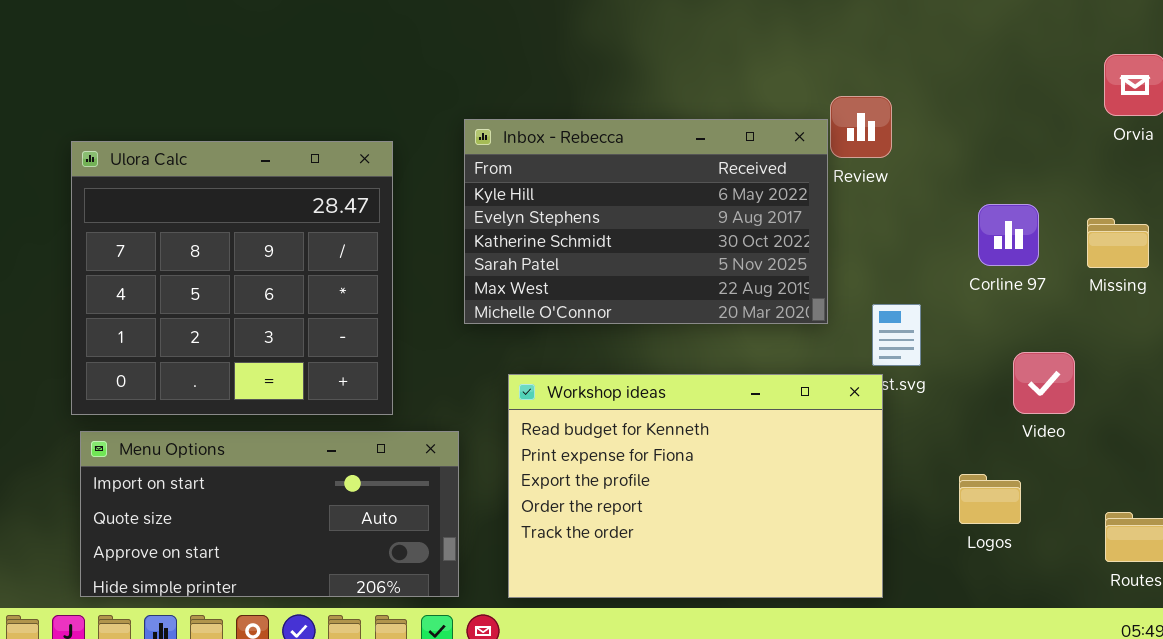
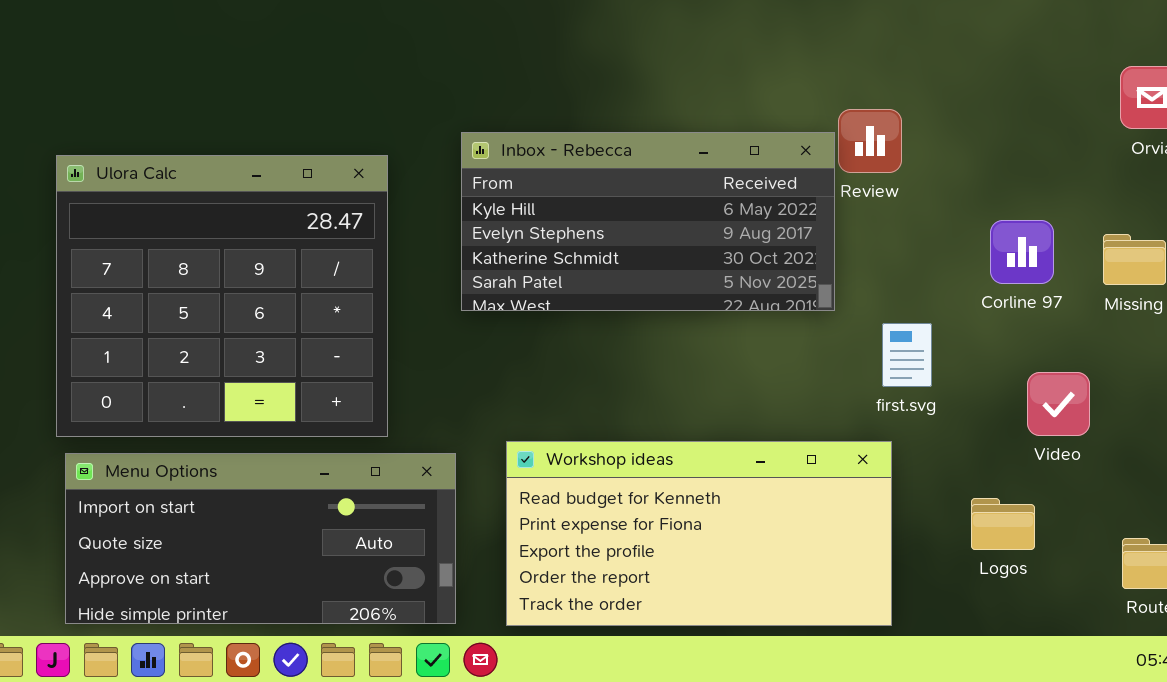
Inbox - Rebecca: [464,119,828,324] -> [461,132,835,311], resized
Workshop ideas: [508,374,883,598] -> [506,441,892,626], resized

